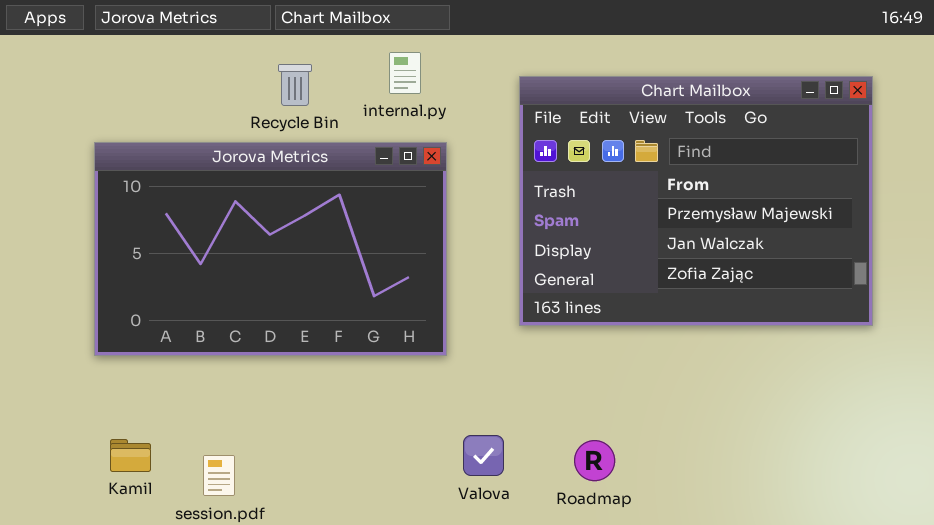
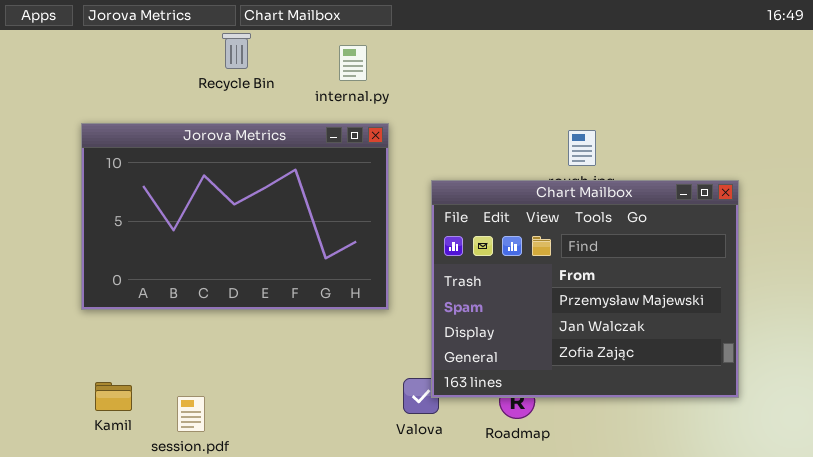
Recycle Bin: [278,64,312,106] -> [222,33,251,69], moved
Chart Mailbox: [519,76,873,326] -> [431,180,739,398], moved

